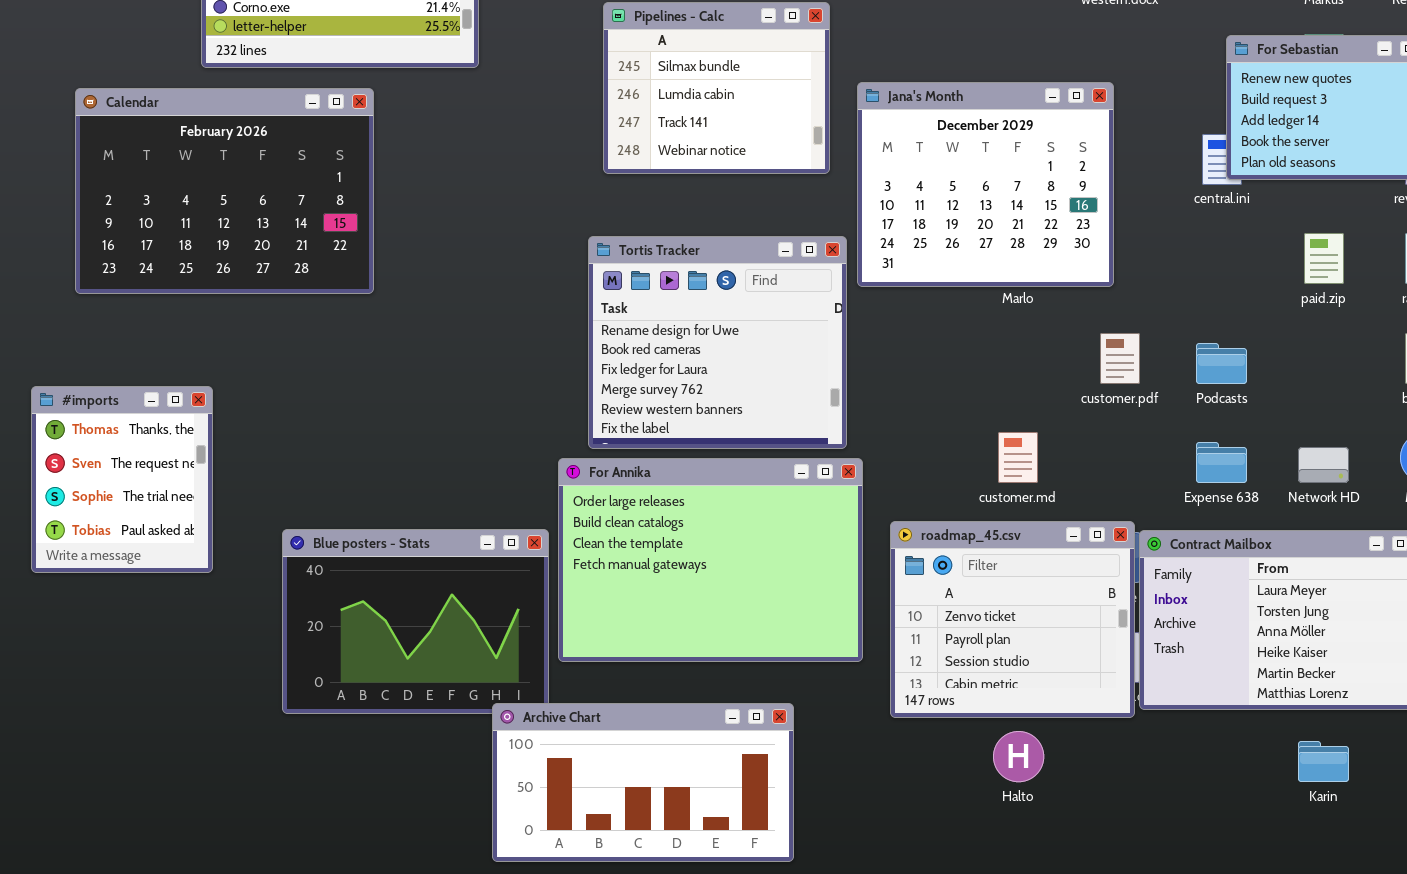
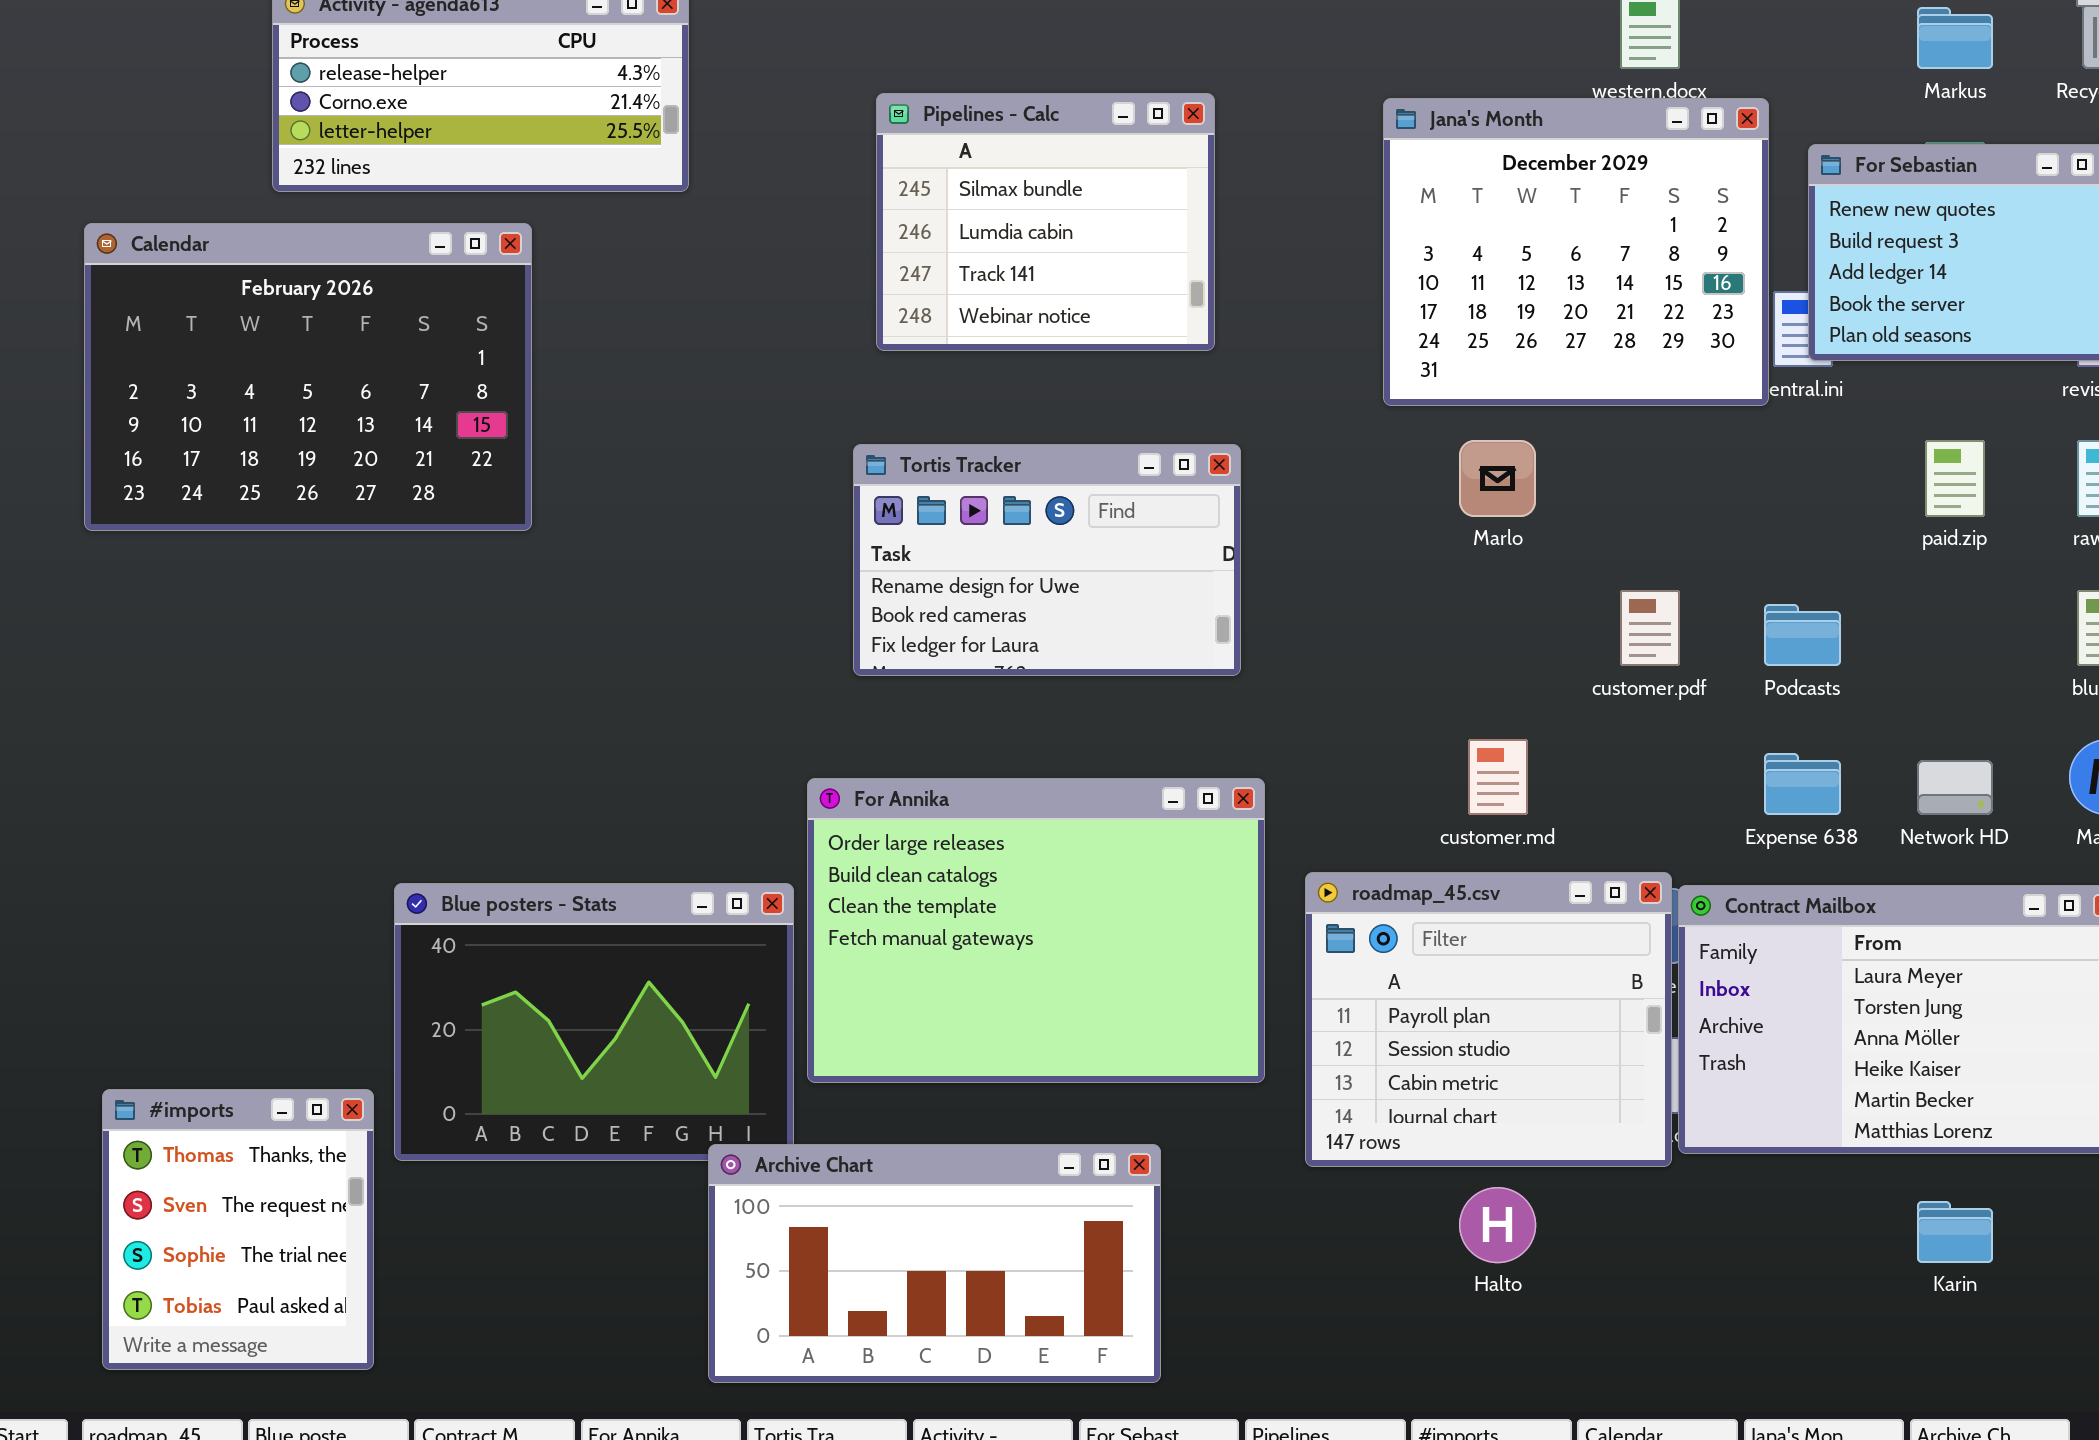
Jana's Month: [857,82,1114,287] -> [1383,98,1769,406], moved
Tortis Tracker: [588,236,847,449] -> [853,444,1241,676], resized
#imports: [31,386,213,573] -> [102,1089,374,1370], moved
roadmap_45.csv: [890,521,1135,718] -> [1305,872,1672,1167], scrolled down 1 row

